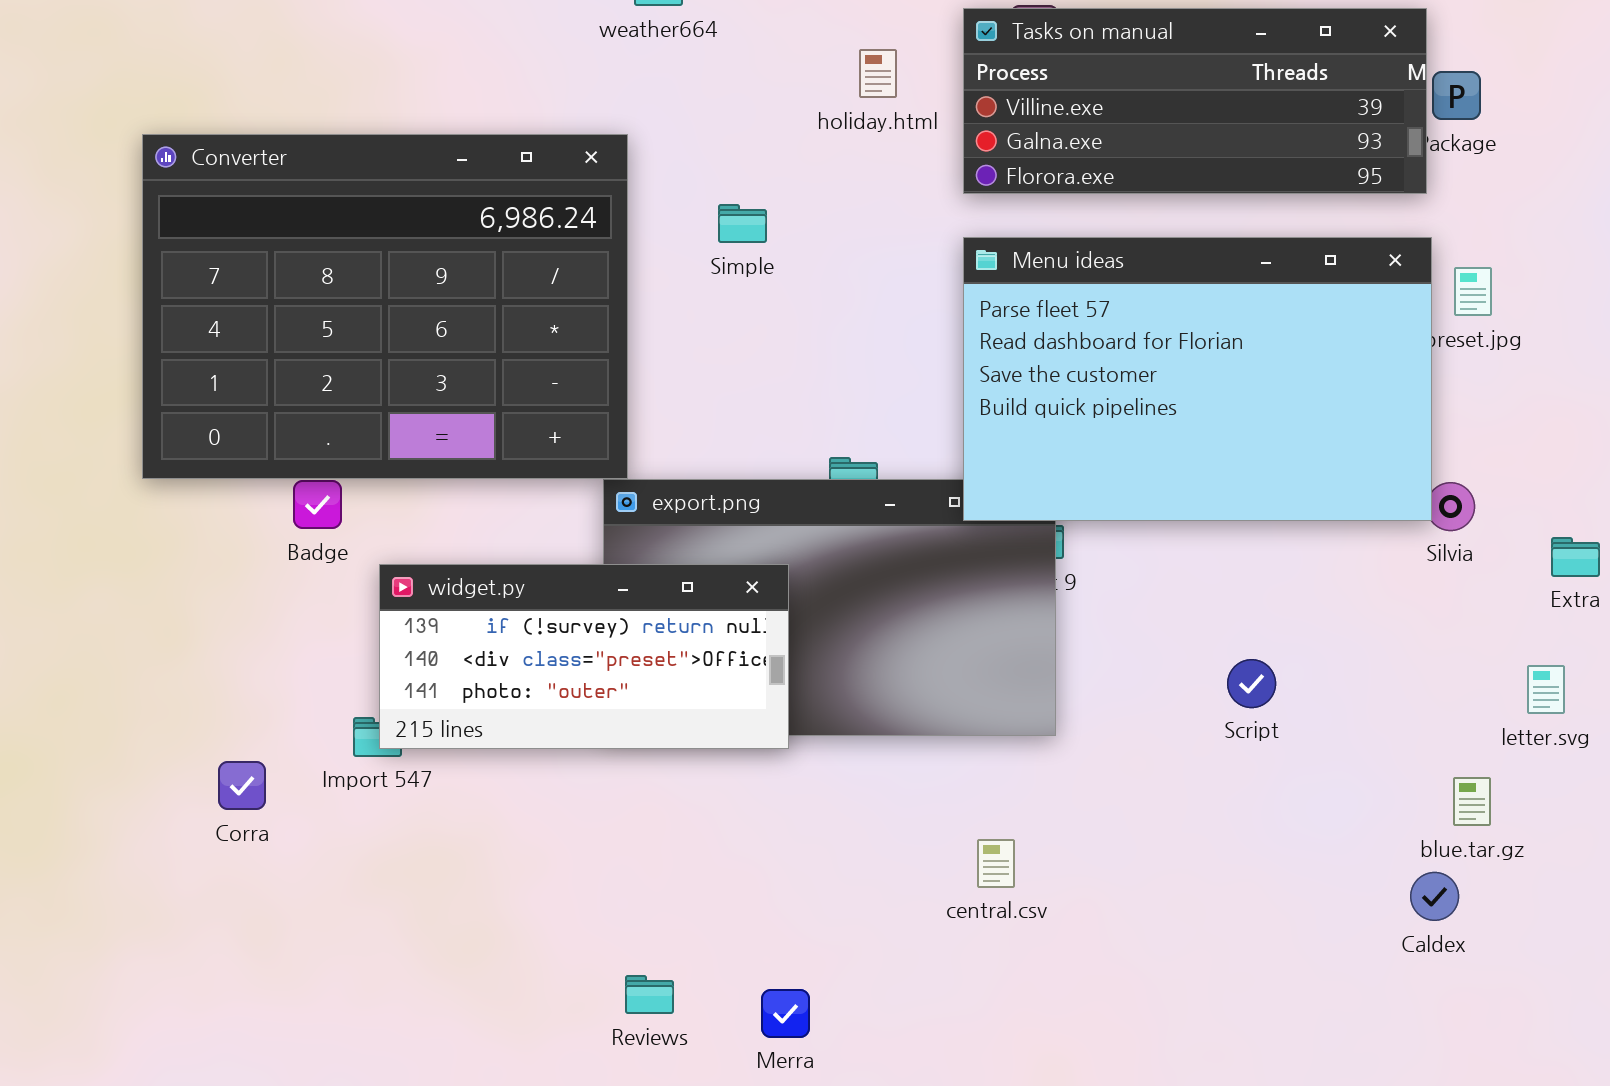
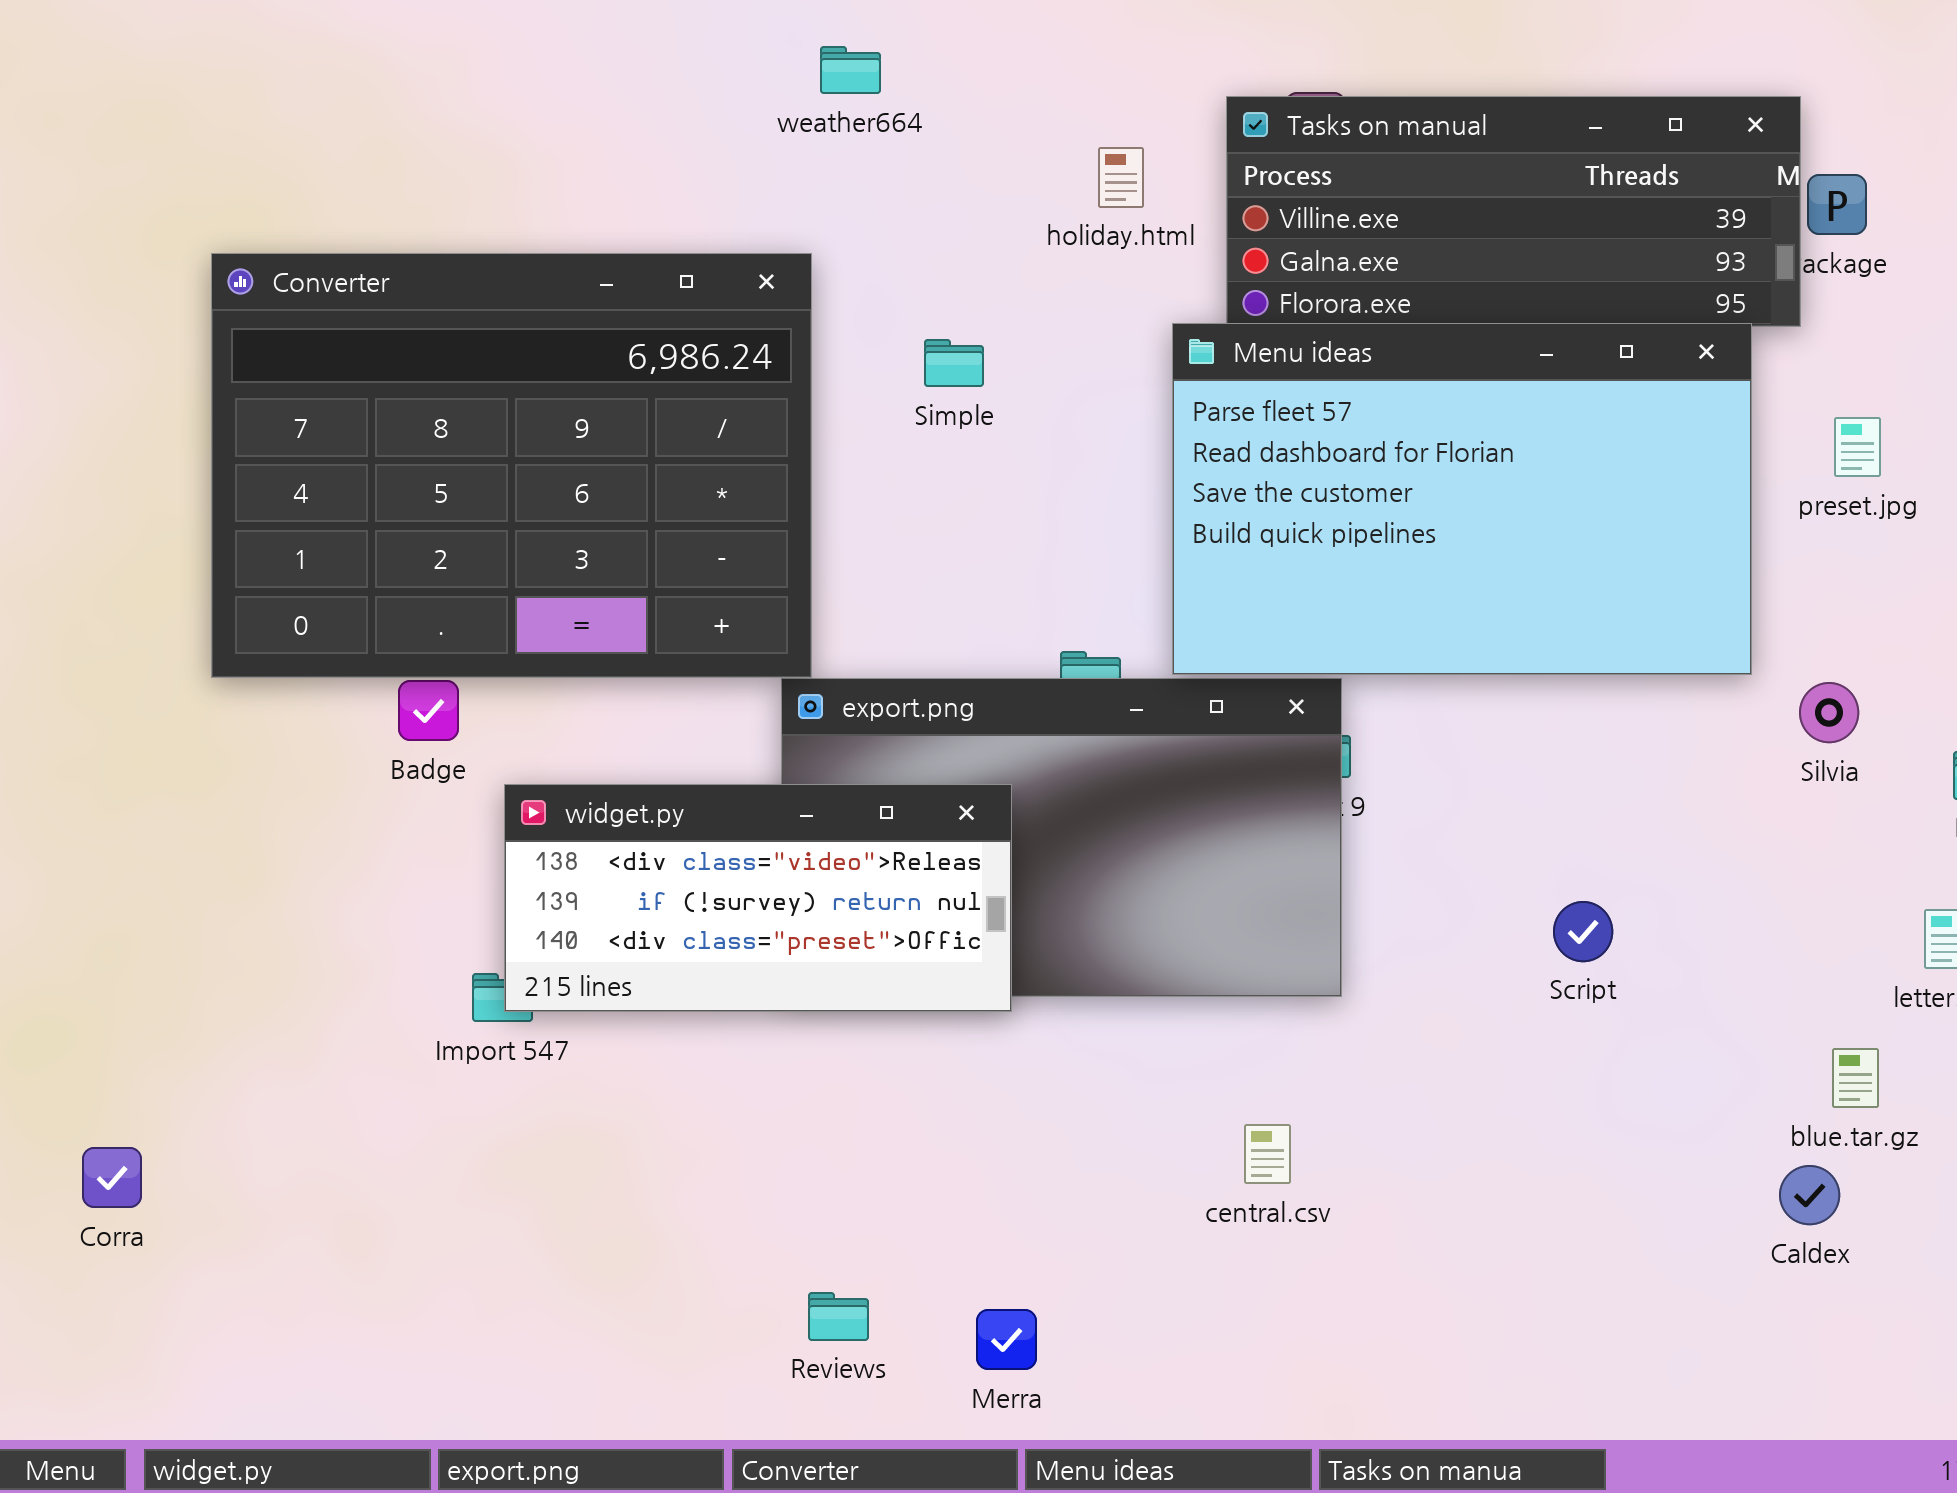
Menu ideas: [963,237,1432,521] -> [1172,323,1752,675], moved
widget.py: [379,564,789,749] -> [504,784,1012,1012], scrolled up 1 row
Corra: [218,761,266,810] -> [82,1147,142,1208], moved

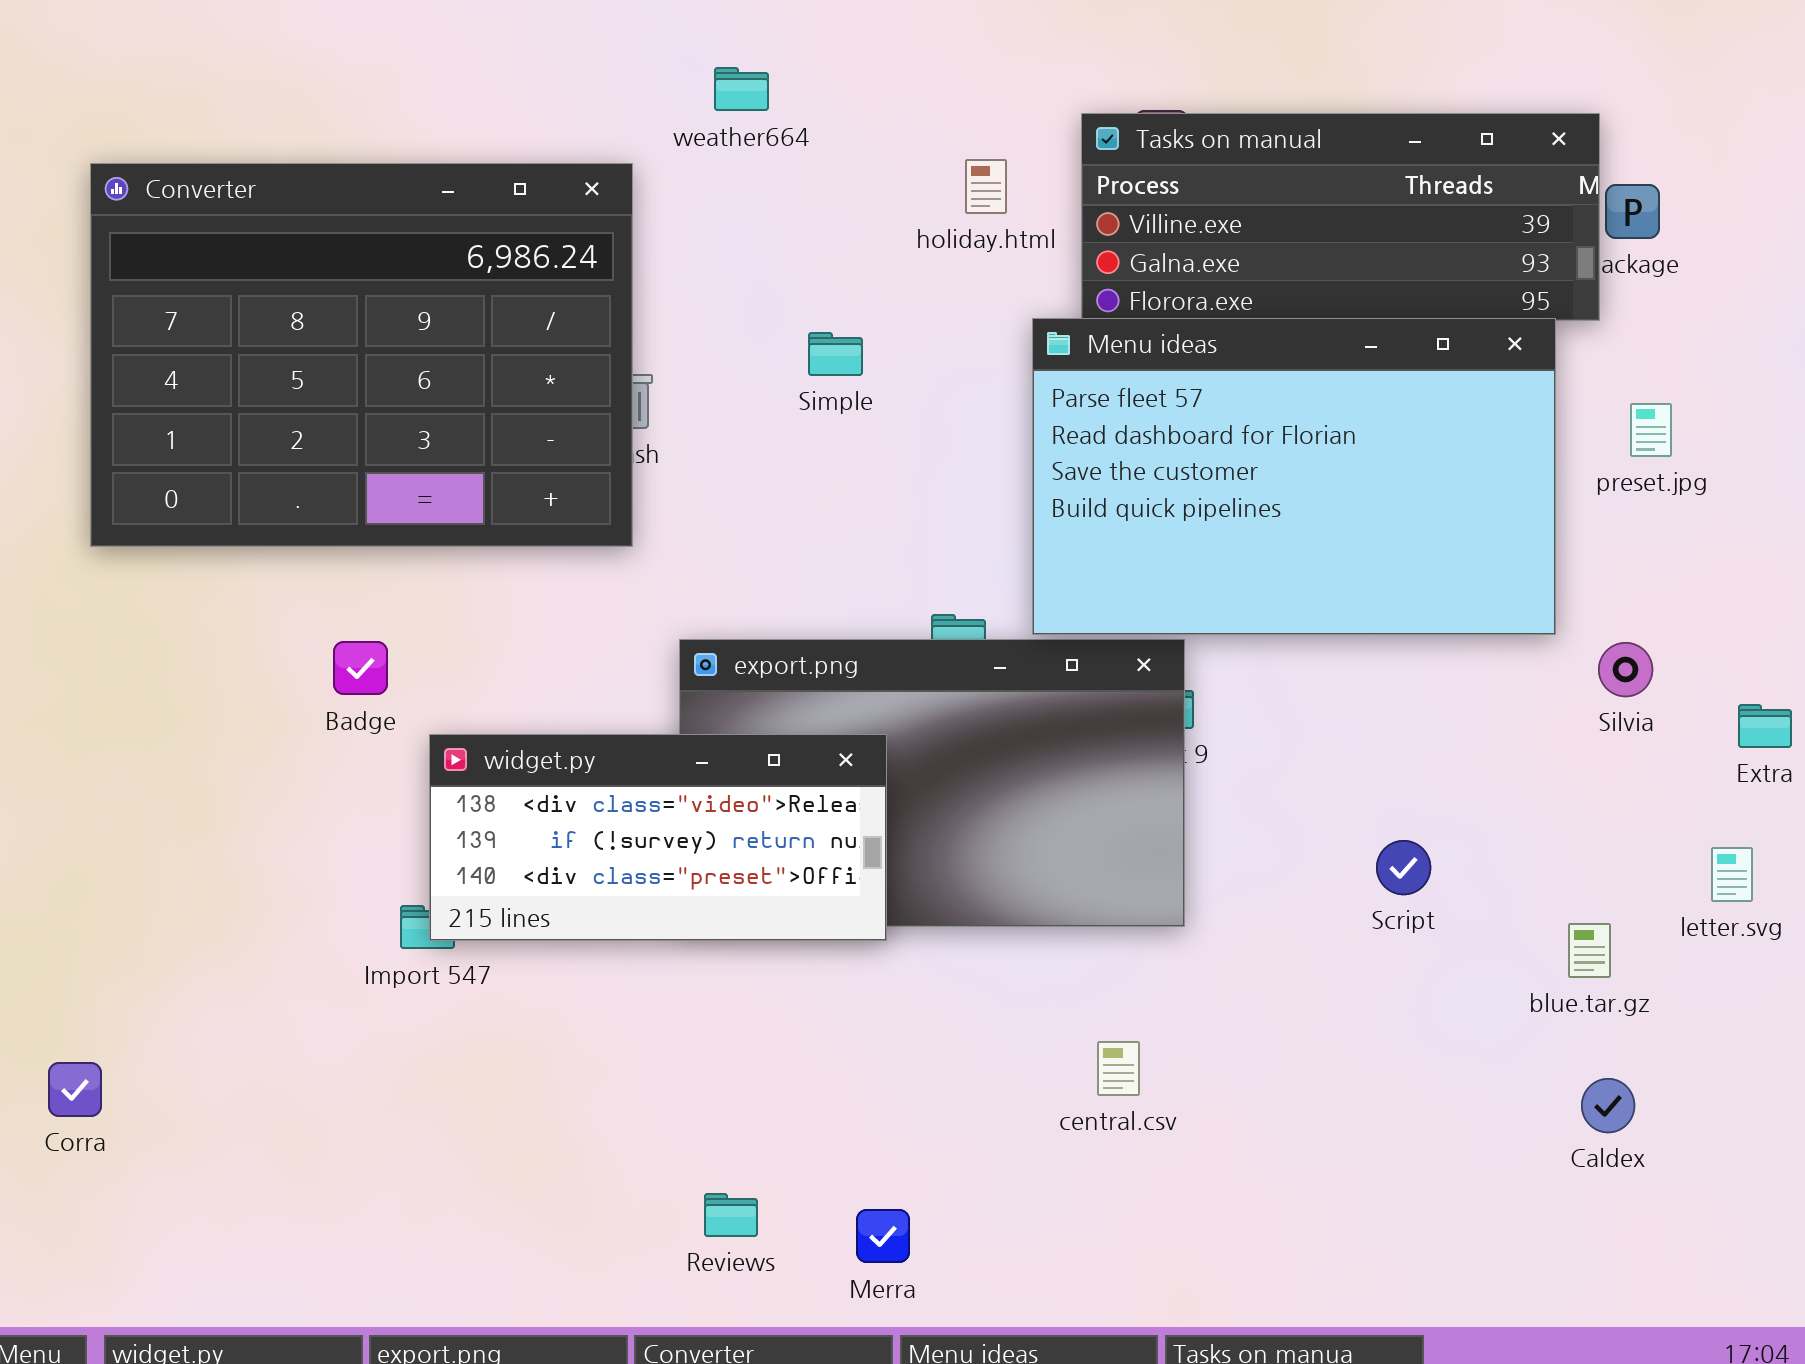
Converter: [211,253,812,678] -> [90,163,633,547], moved
blue.tar.gz: [1832,1048,1879,1108] -> [1568,923,1611,978], moved

